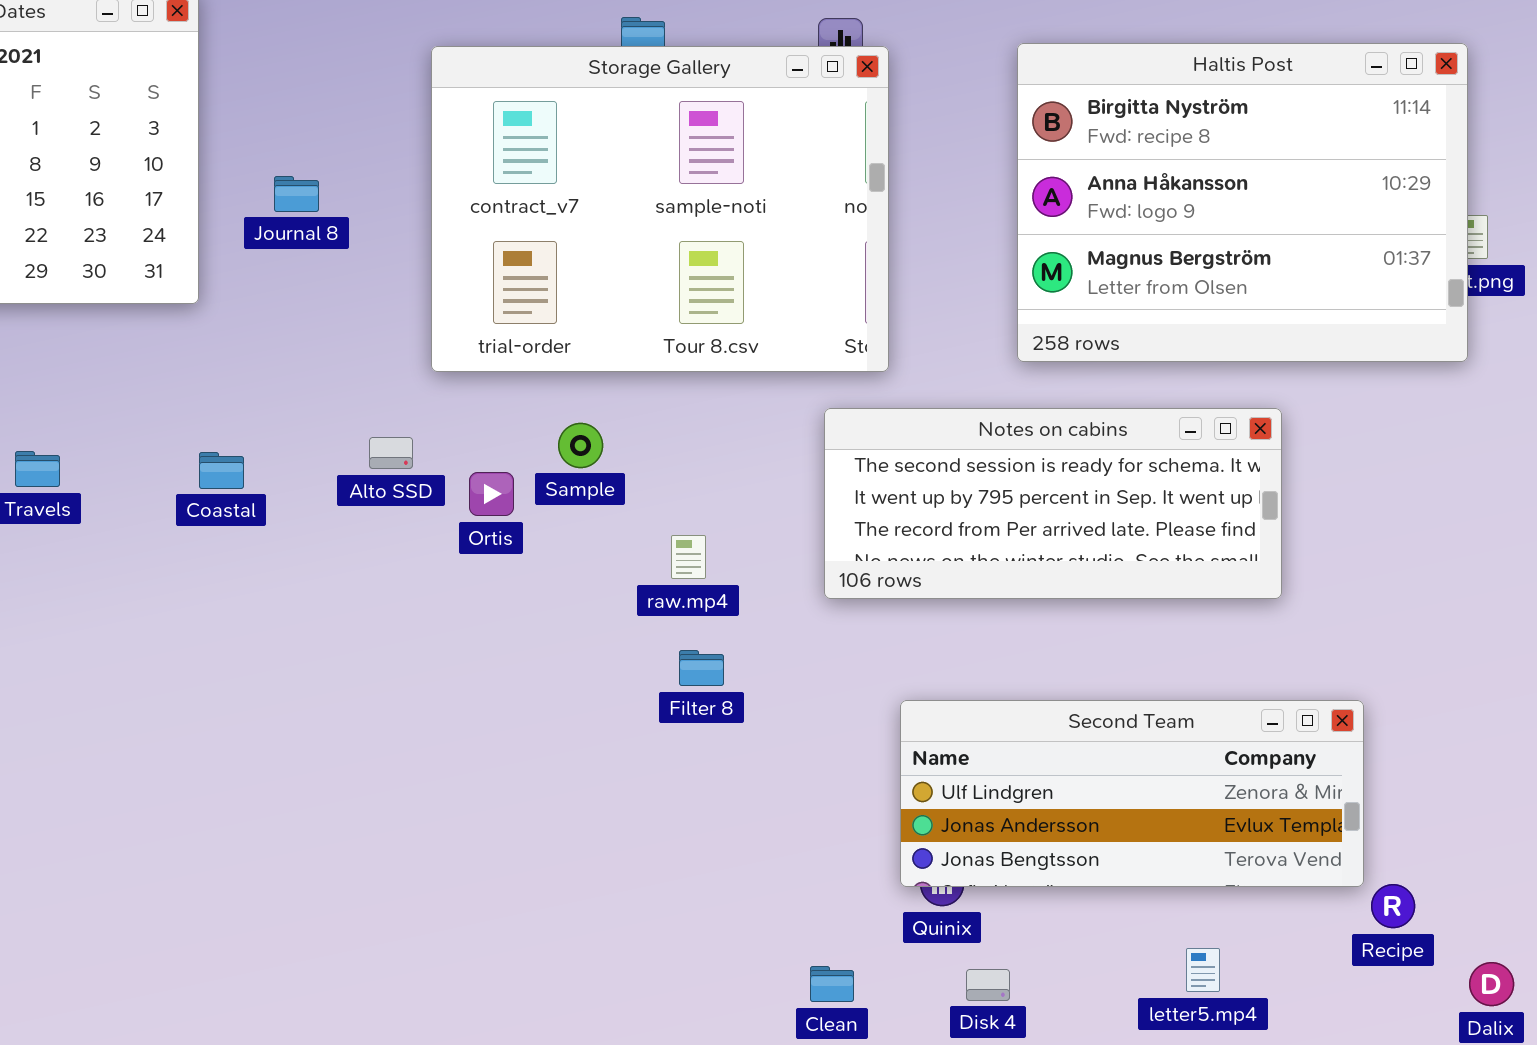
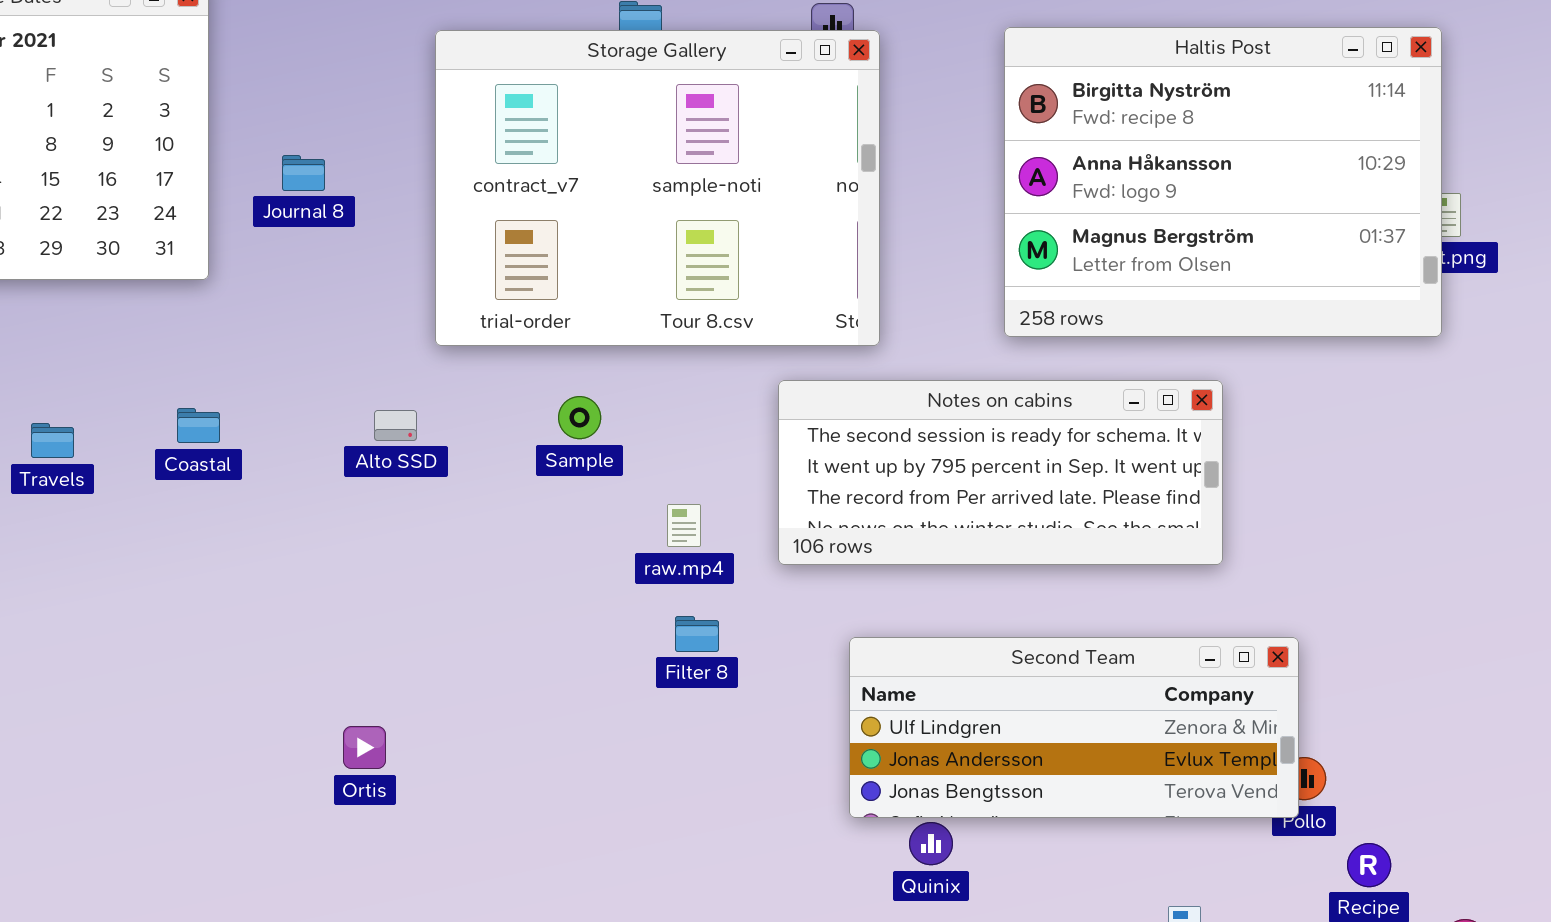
Notes on cabins: [824,408,1282,599] -> [778,380,1223,565], moved
Coastal: [199,452,244,489] -> [177,408,220,443], moved
Ortis: [469,472,514,516] -> [343,726,386,769], moved
Second Team: [900,700,1364,887] -> [849,637,1299,818], moved

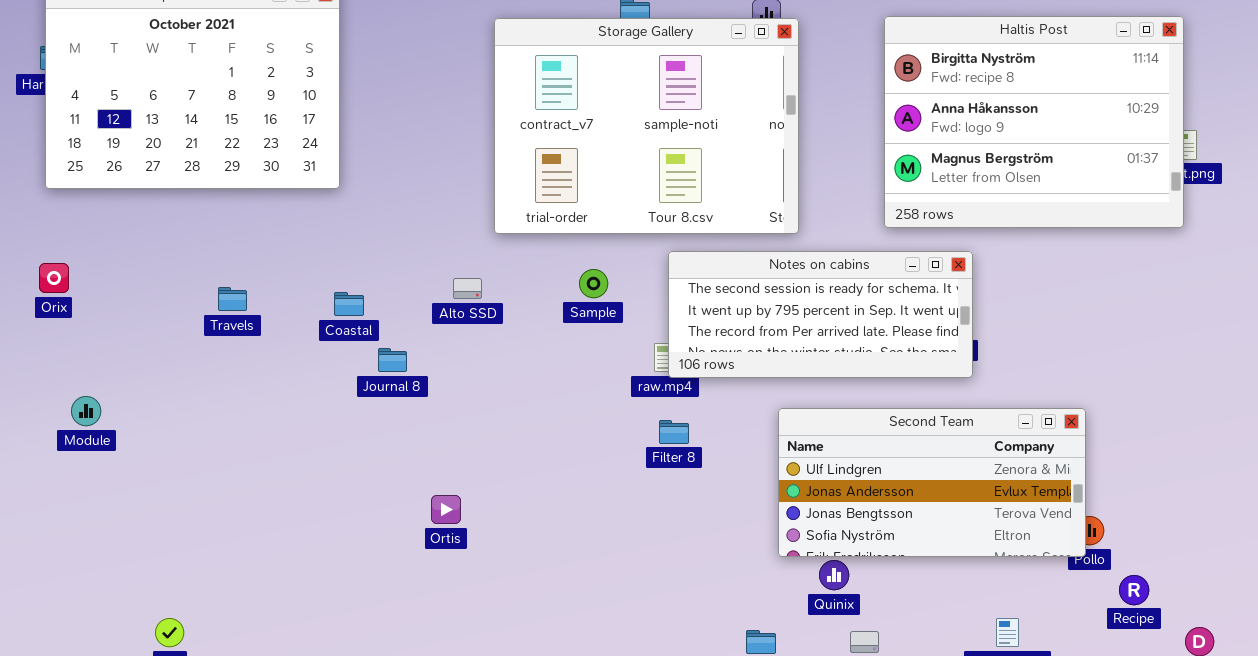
Journal 8: [282,155,325,191] -> [378,348,407,372], moved
Notes on cabins: [778,380,1223,565] -> [668,251,973,378], moved
Coastal: [177,408,220,443] -> [334,292,364,316], moved
Second Team: [849,637,1299,818] -> [778,408,1086,557], resized

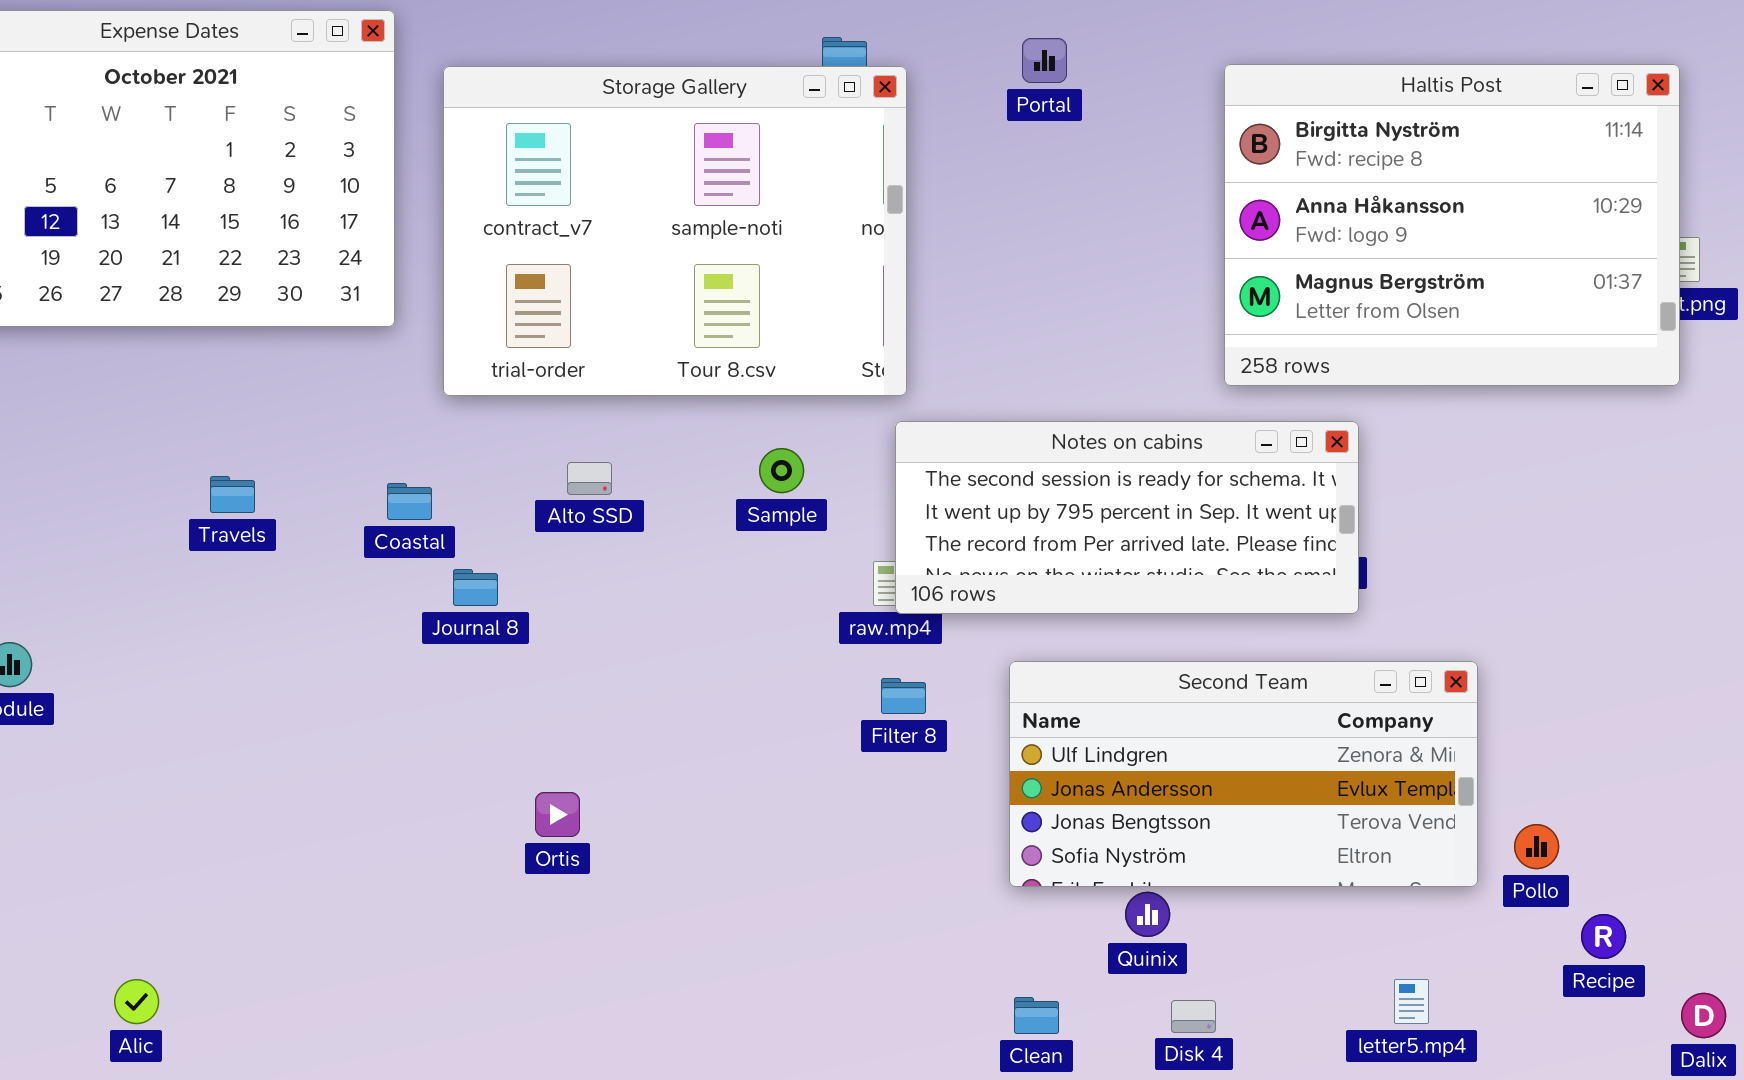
Storage Gallery: [494,18,799,234] -> [443,66,907,396], moved
Second Team: [778,408,1086,557] -> [1009,661,1478,887], moved

